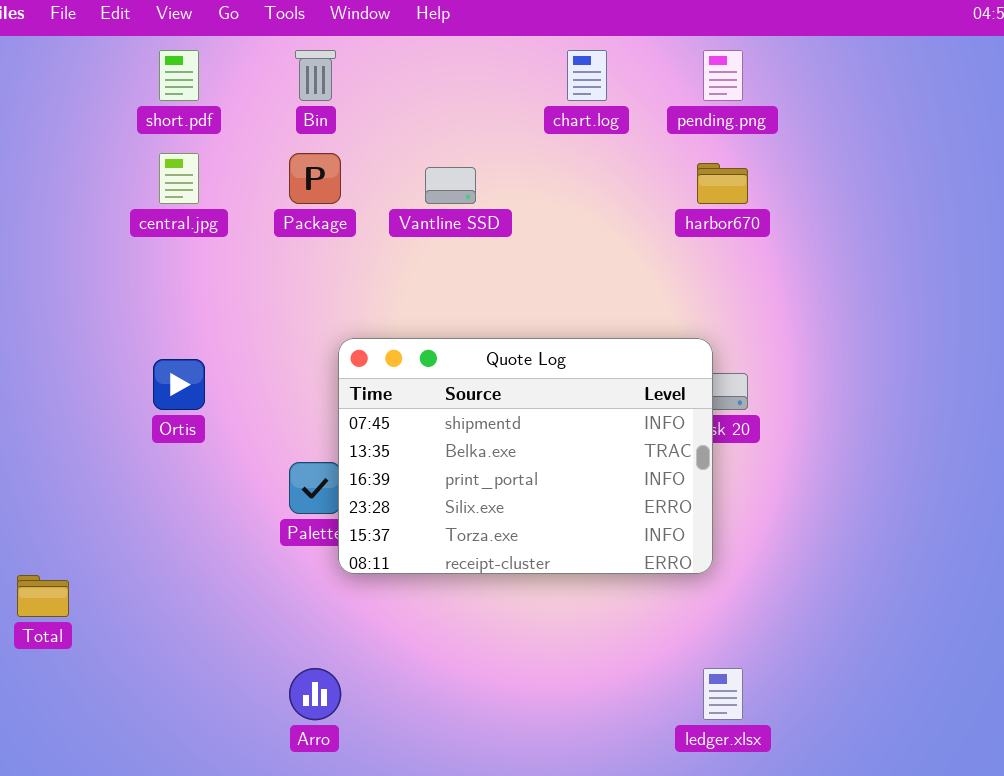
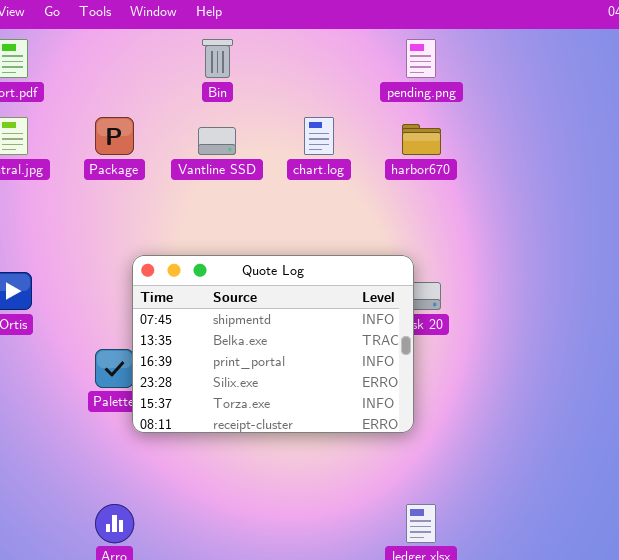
Bin: [295,50,336,101] -> [202,39,233,78], moved
chart.log: [567,50,607,101] -> [304,117,334,155], moved

